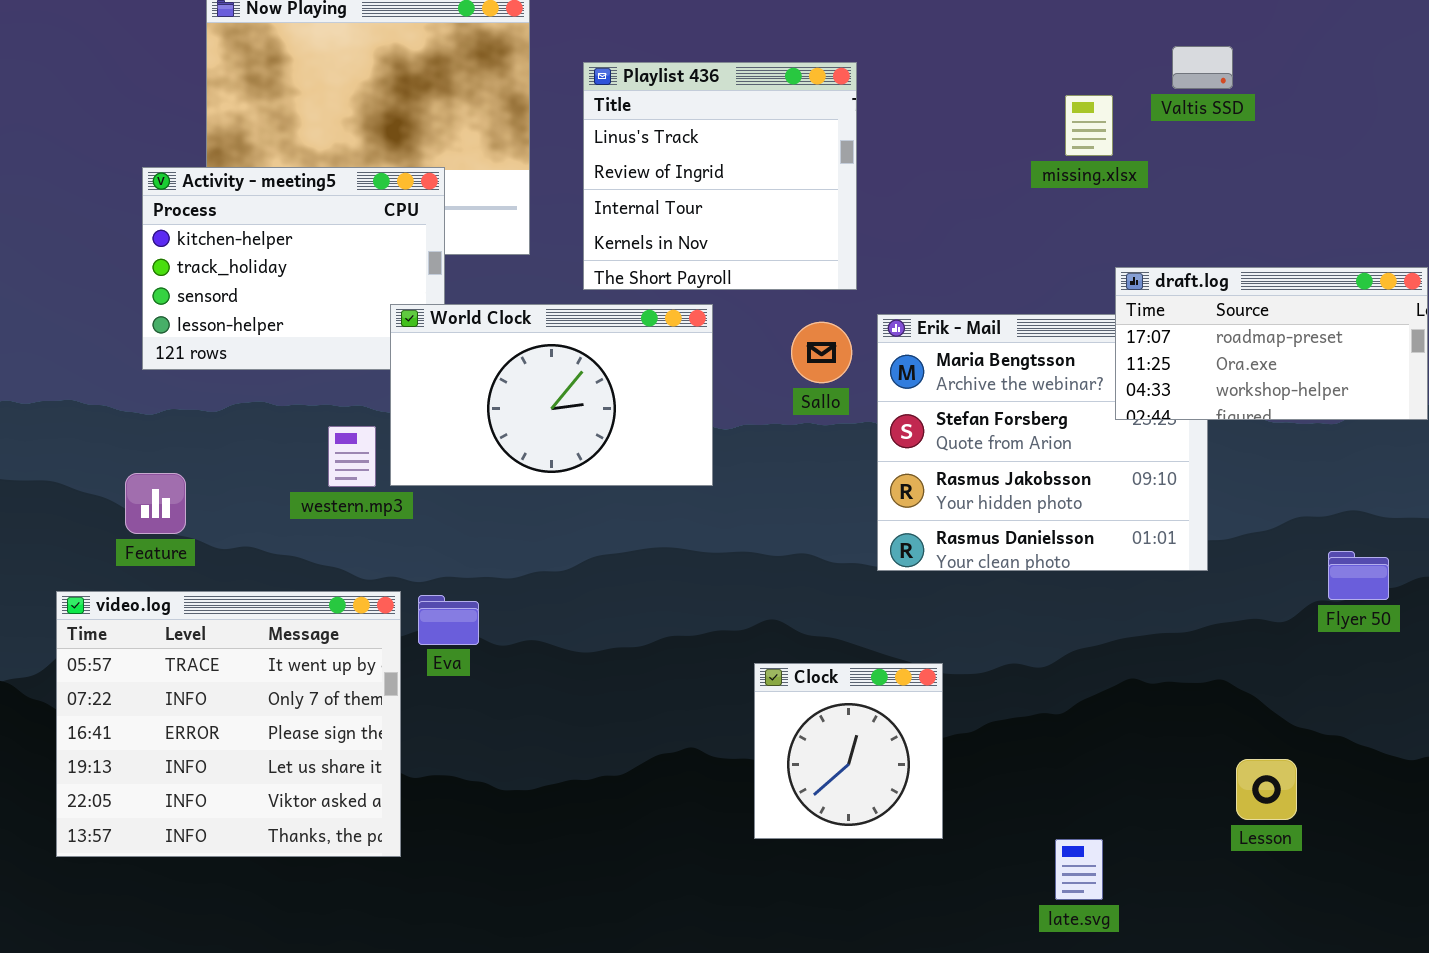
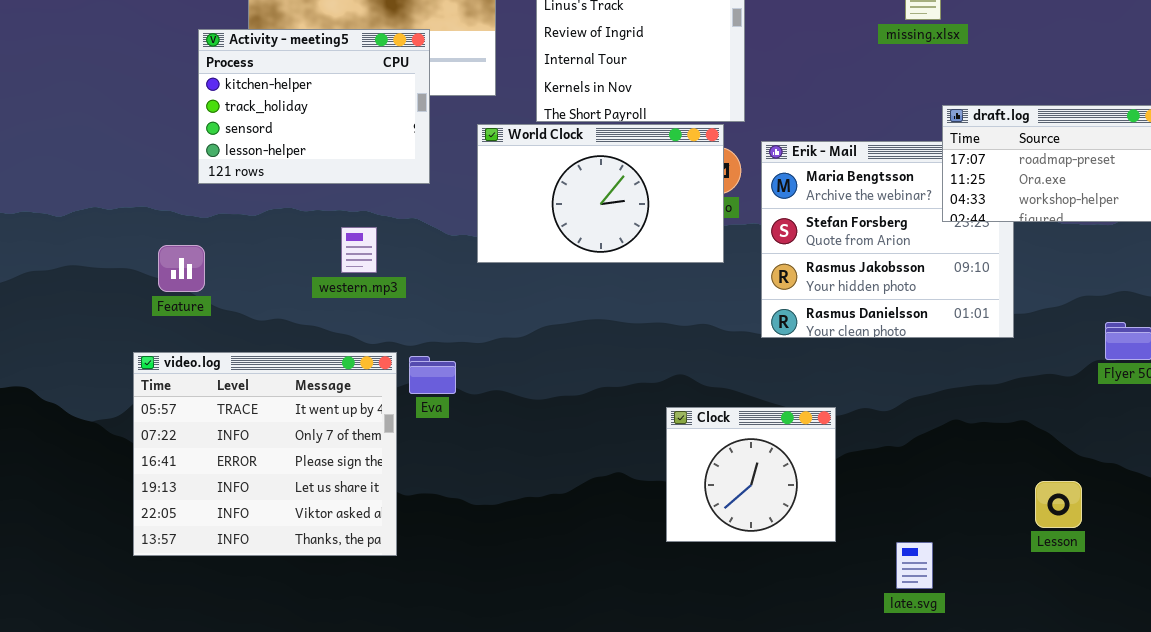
World Clock: [390,304,713,486] -> [477,124,724,263], moved
Feature: [125,473,186,534] -> [158,245,205,292], moved
Clock: [754,663,943,839] -> [666,407,836,542], resized

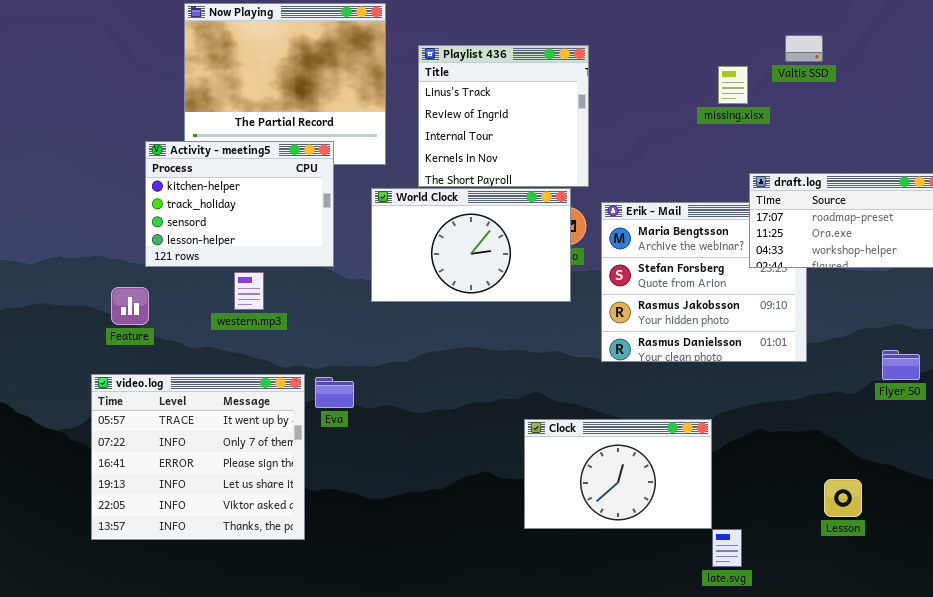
Activity - meeting5: [198,29,430,184] -> [145,141,334,267], moved
western.mp3: [341,227,377,273] -> [234,272,264,310], moved
Clock: [666,407,836,542] -> [524,419,712,529], resized

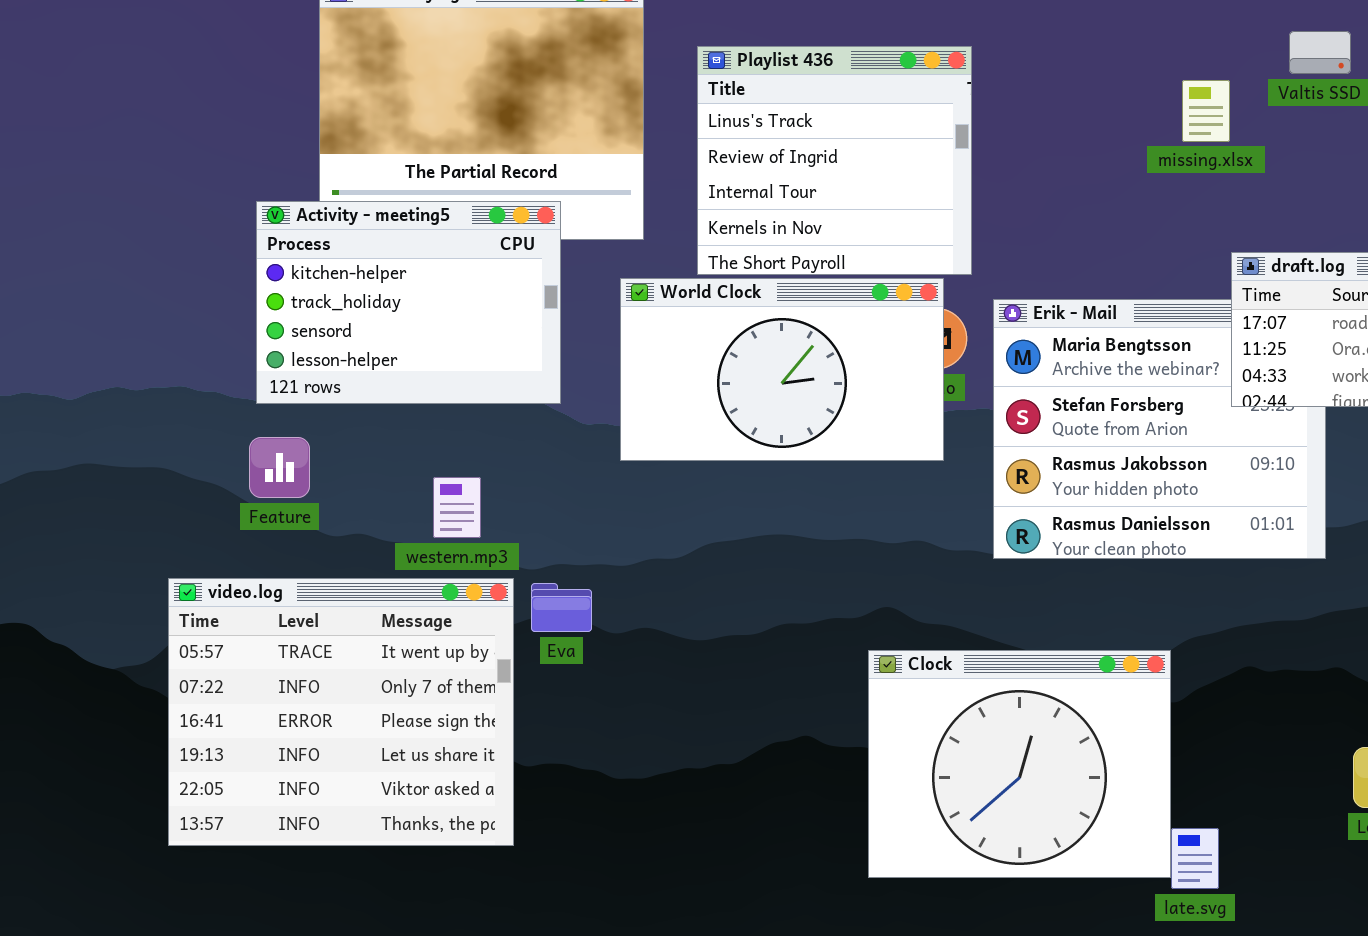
western.mp3: [234,272,264,310] -> [433,477,481,538], moved
Feature: [111,287,149,325] -> [249,437,310,498], moved
Clock: [524,419,712,529] -> [868,650,1171,878], resized

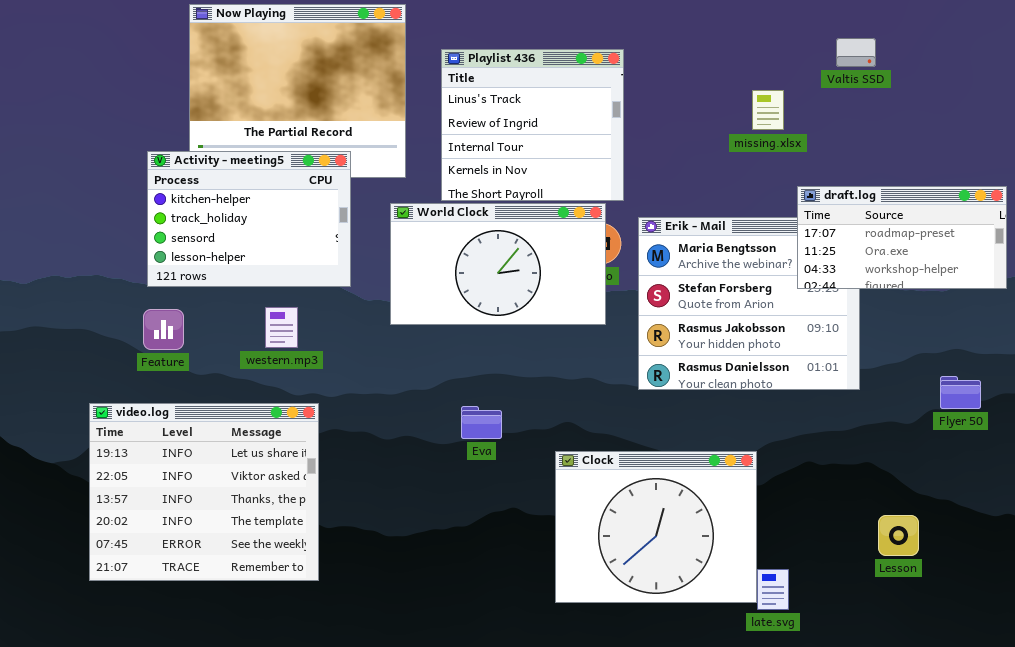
missing.xlsx: [1182,80,1230,142] -> [752,90,784,130], moved
western.mp3: [433,477,481,538] -> [265,307,298,348], moved
video.log: [168,578,514,846] -> [89,403,319,581], scrolled down 3 rows
Eva: [531,583,592,632] -> [461,406,502,439], moved

